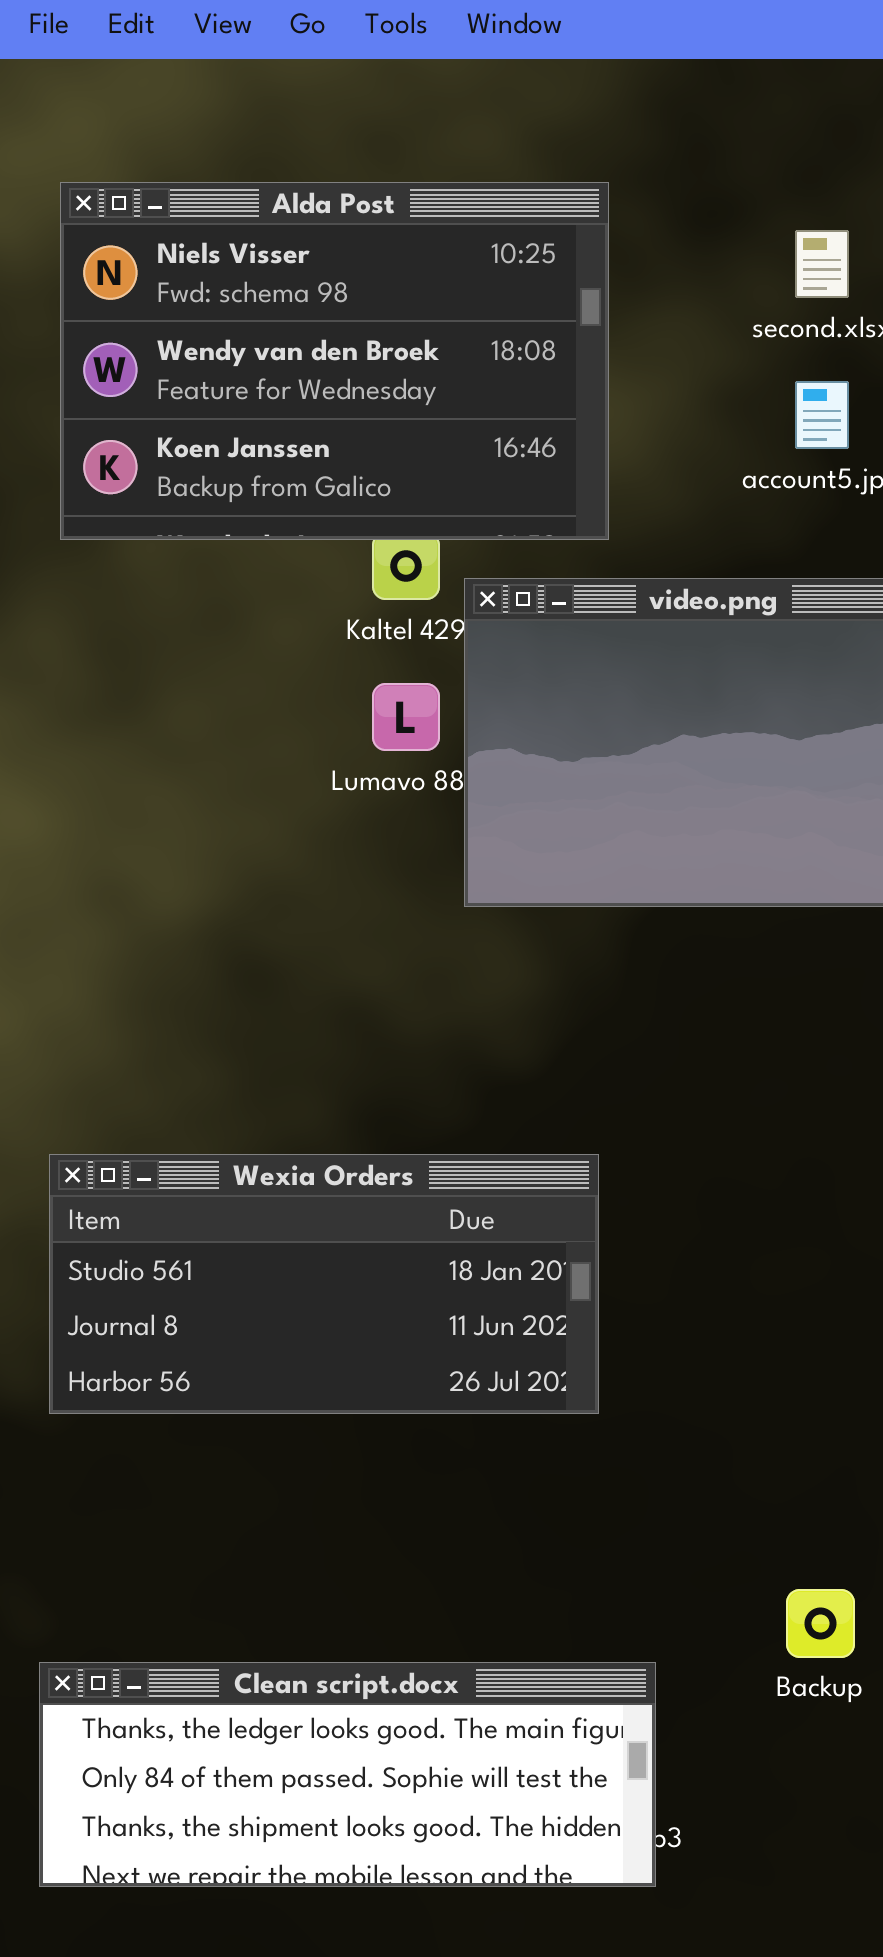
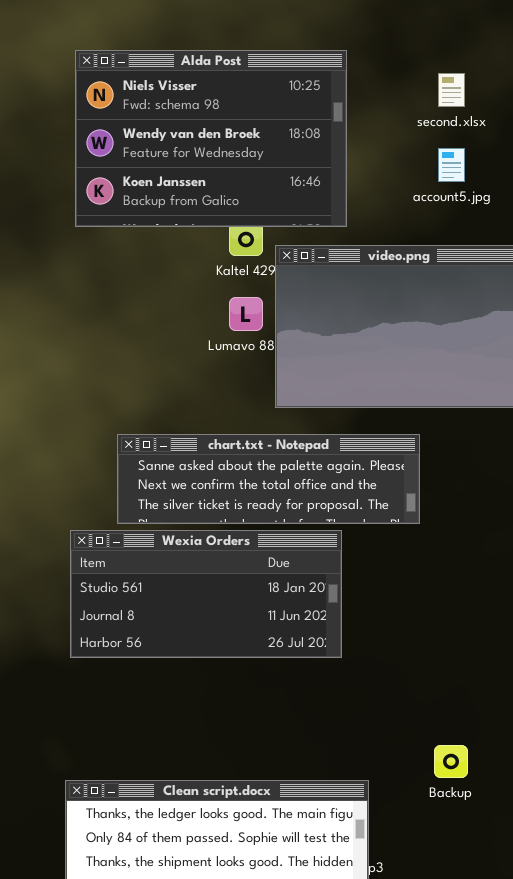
chart.txt - Notepad: none -> [117,434,420,524], opened

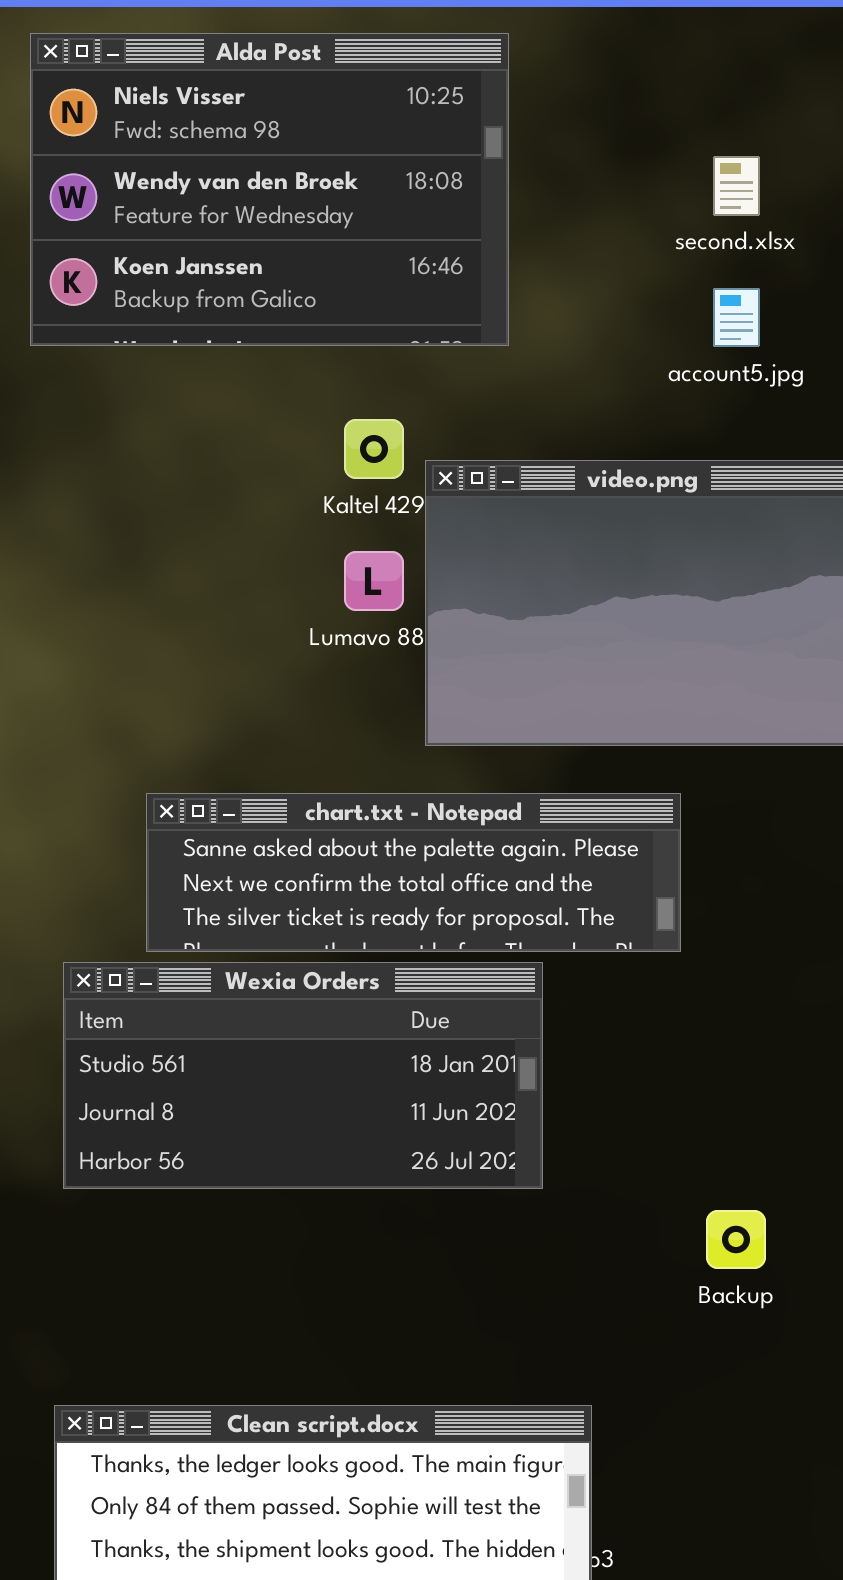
Alda Post: [75,50,347,227] -> [30,33,509,346], moved
Backup: [434,745,468,778] -> [706,1210,766,1269], moved

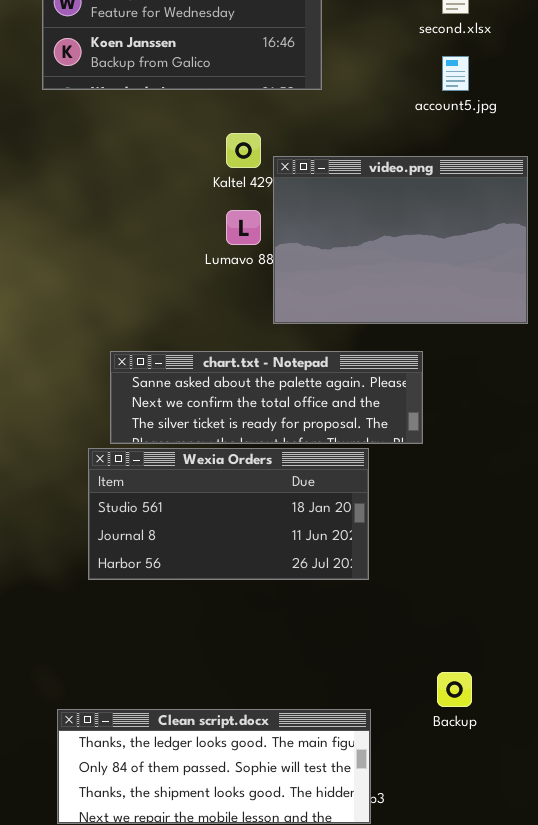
Wexia Orders: [63,962,543,1189] -> [88,448,369,580], moved
Backup: [706,1210,766,1269] -> [437,672,472,707], moved

